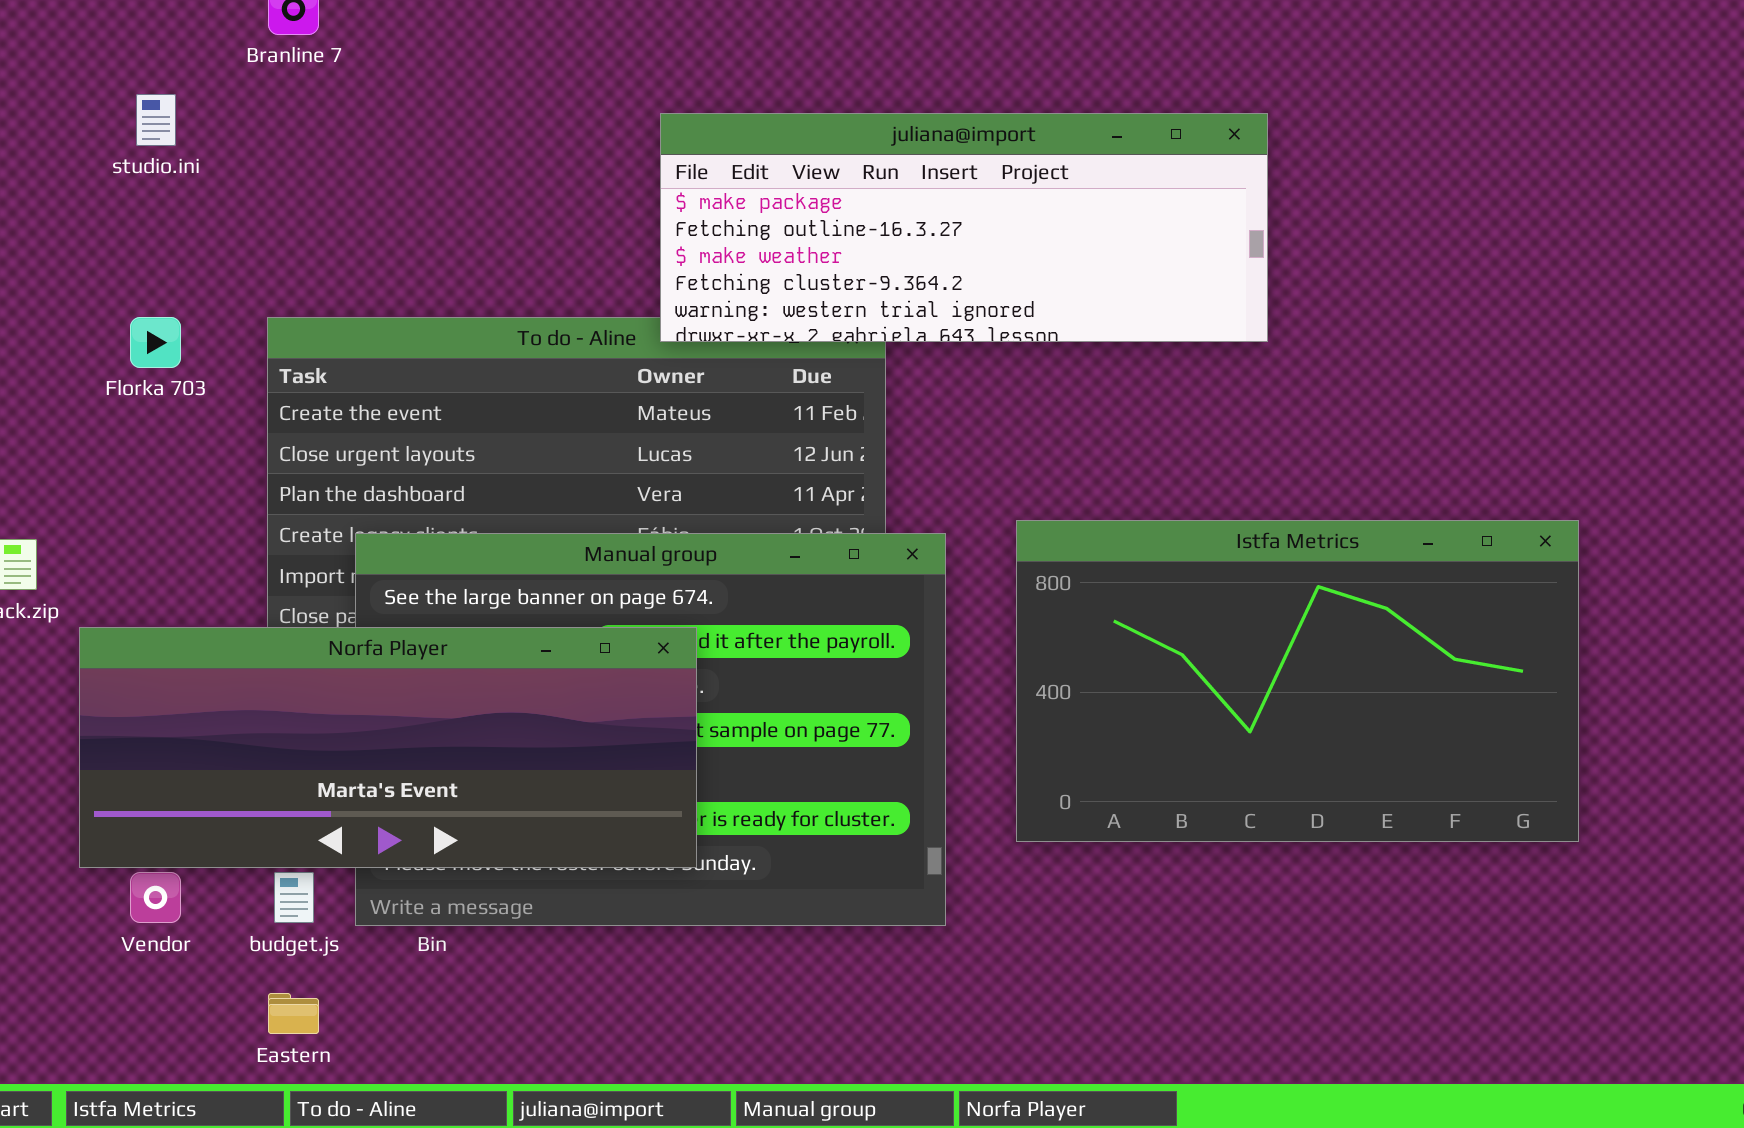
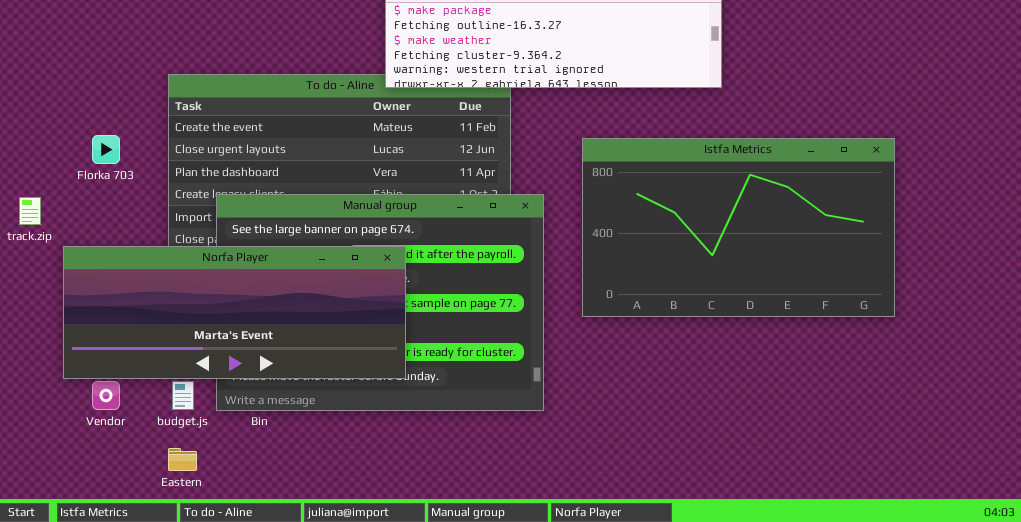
Florka 703: [130,317,181,368] -> [92,135,120,164], moved
Istfa Metrics: [1016,520,1579,842] -> [582,138,895,317], moved

